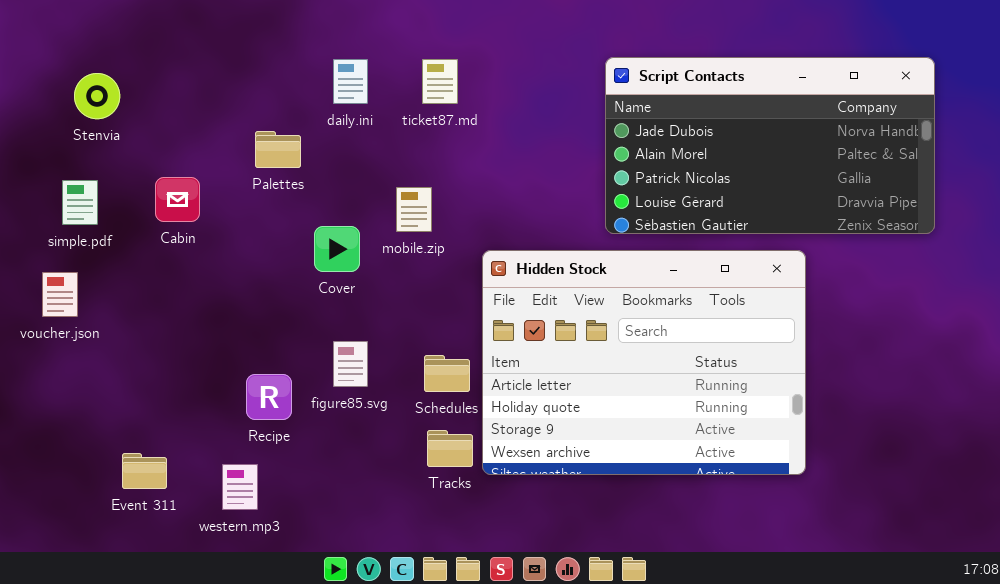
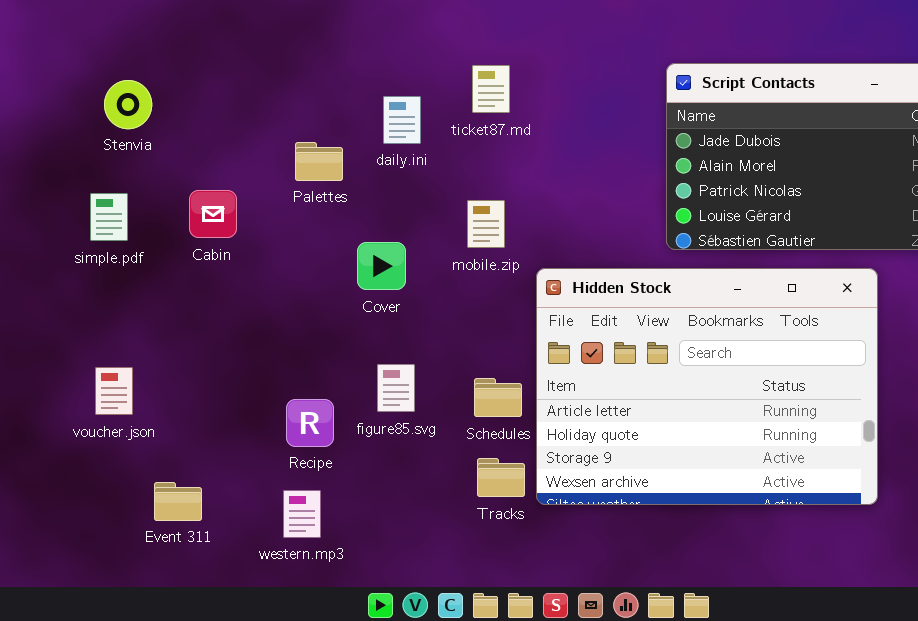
daily.ini: [333,59,368,104] -> [383,96,421,144], moved
mobile.zip: [396,187,432,232] -> [467,200,505,248], moved
voucher.json: [42,272,78,317] -> [95,367,133,415], moved
western.mp3: [222,464,258,510] -> [283,490,321,538], moved

